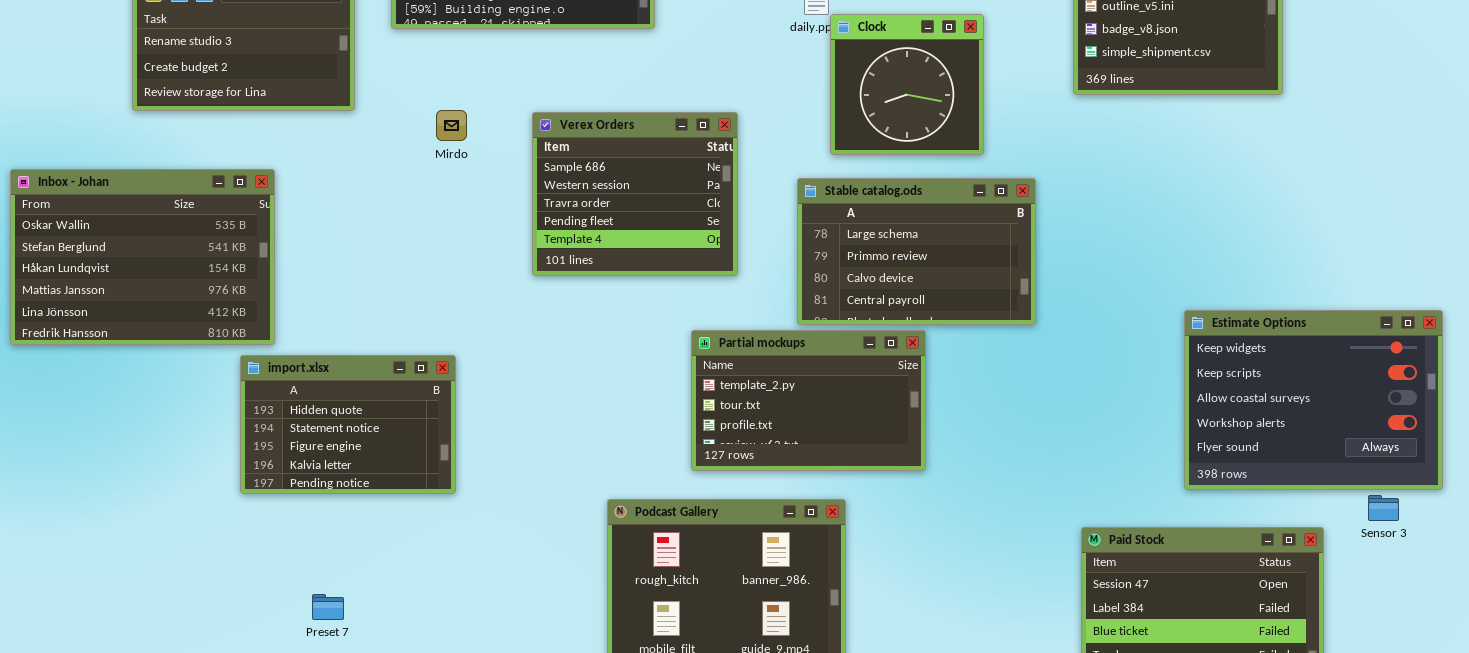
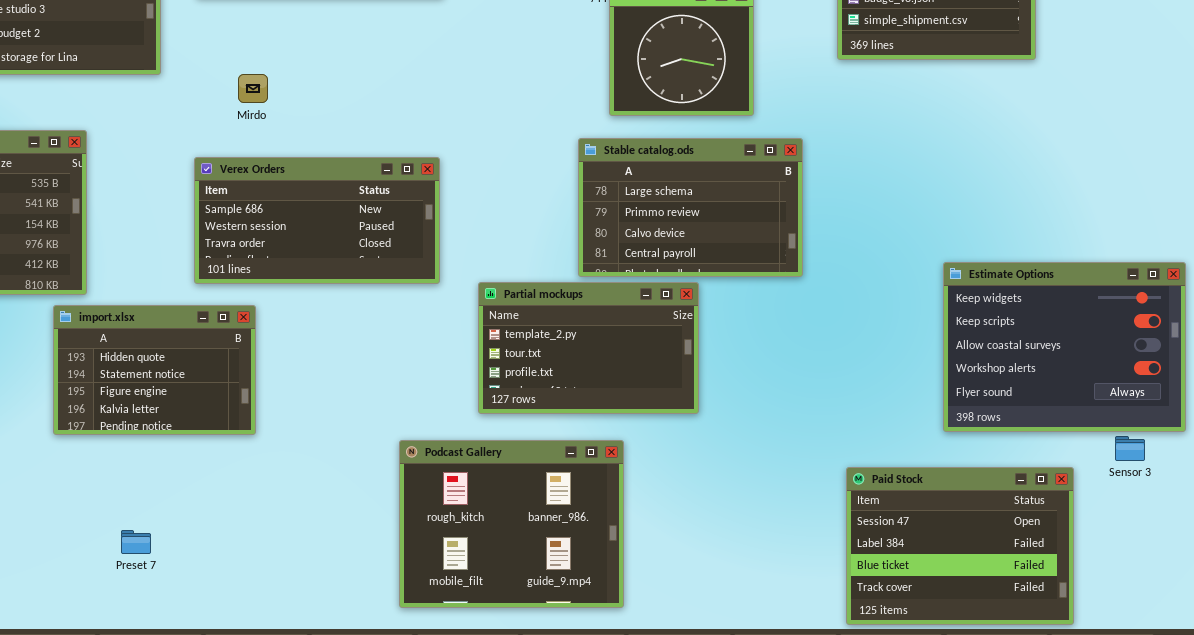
Verex Orders: [532,112,738,276] -> [194,157,440,284], moved, resized

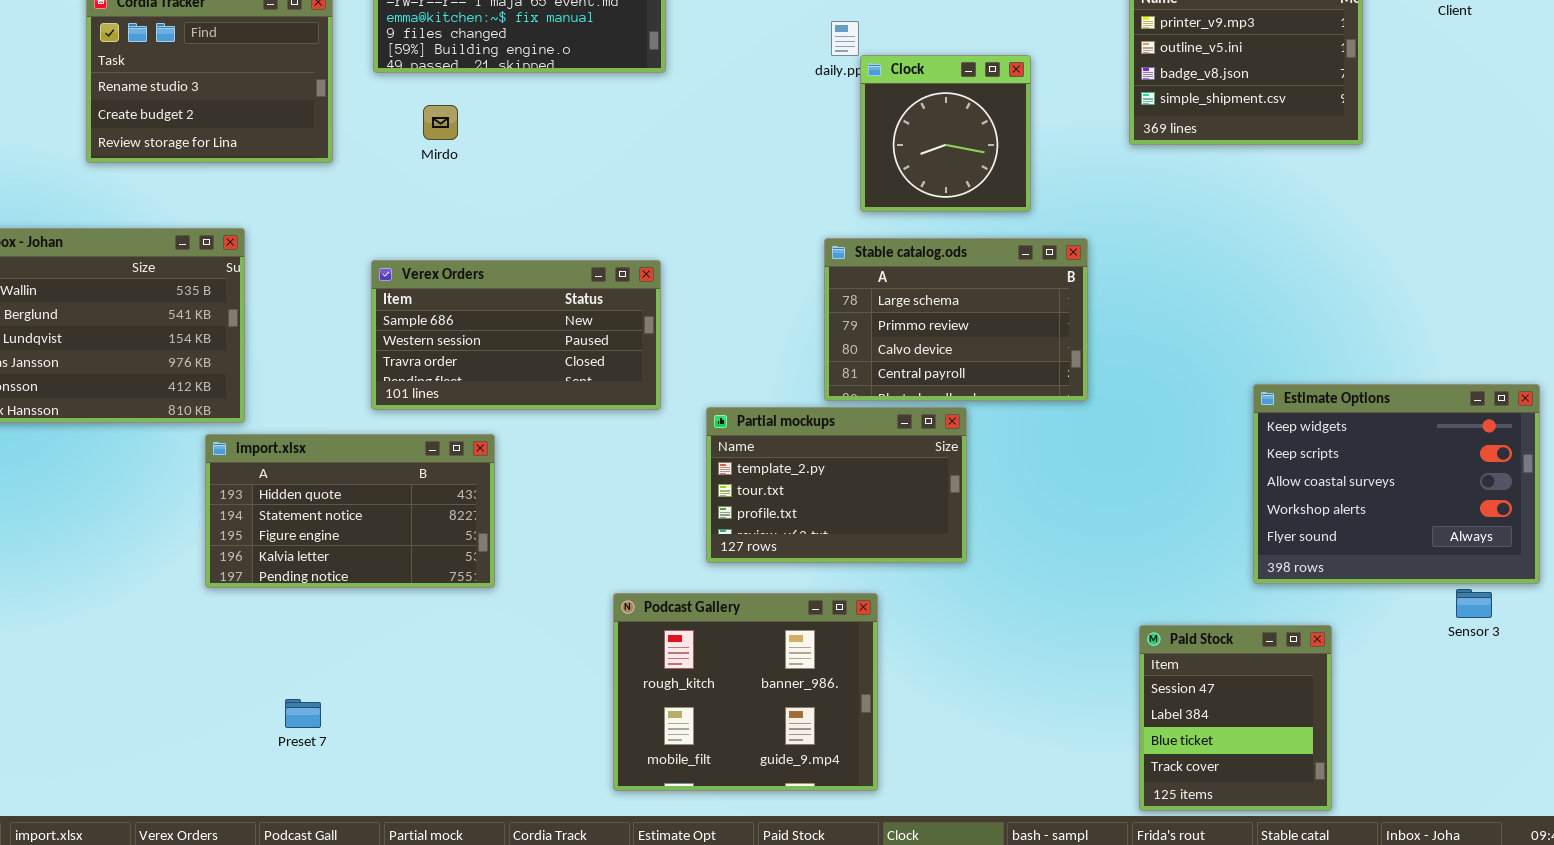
Mirdo: [238,74,268,103] -> [423,105,458,140], moved
import.xlsx: [53,305,256,435] -> [205,434,495,588], resized
Paid Stock: [846,467,1074,625] -> [1139,625,1332,811], resized

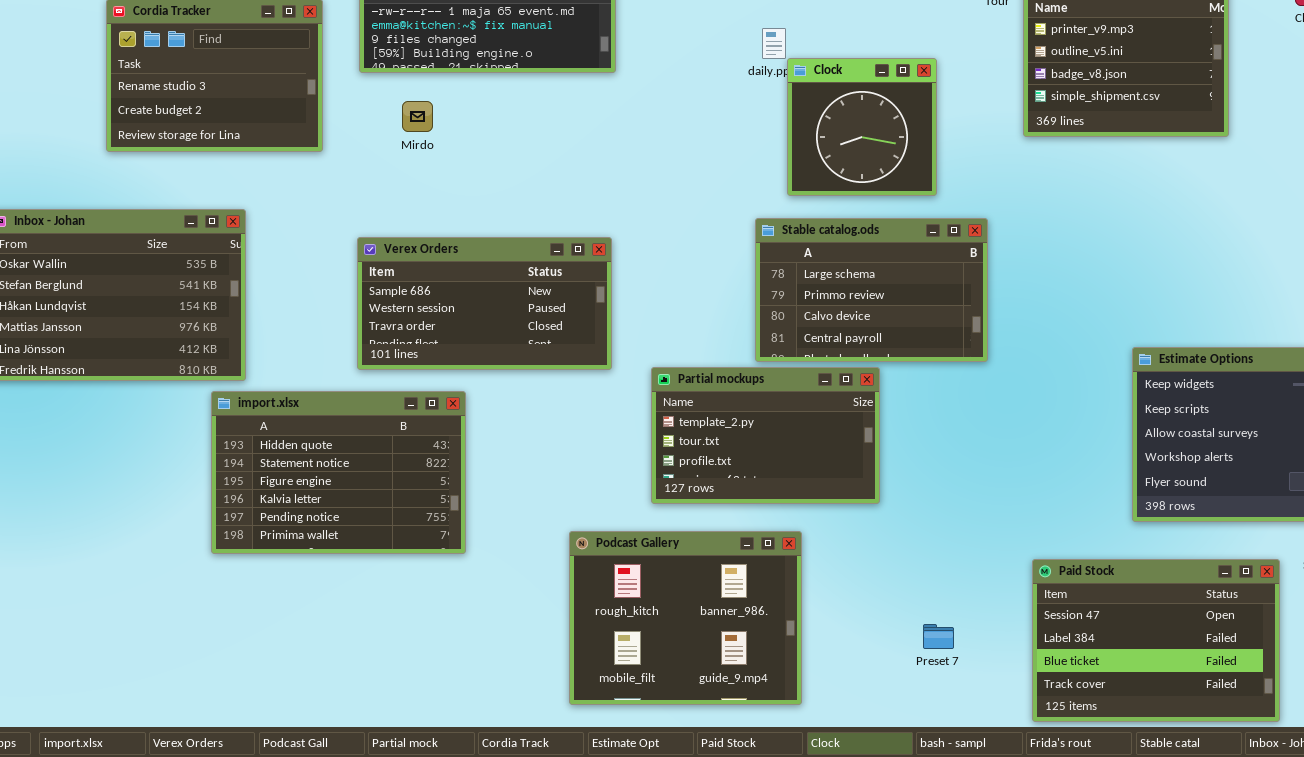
import.xlsx: [205,434,495,588] -> [211,391,466,554], resized
Paid Stock: [1139,625,1332,811] -> [1032,559,1280,722], resized
Preset 7: [285,699,321,728] -> [923,624,954,649], moved

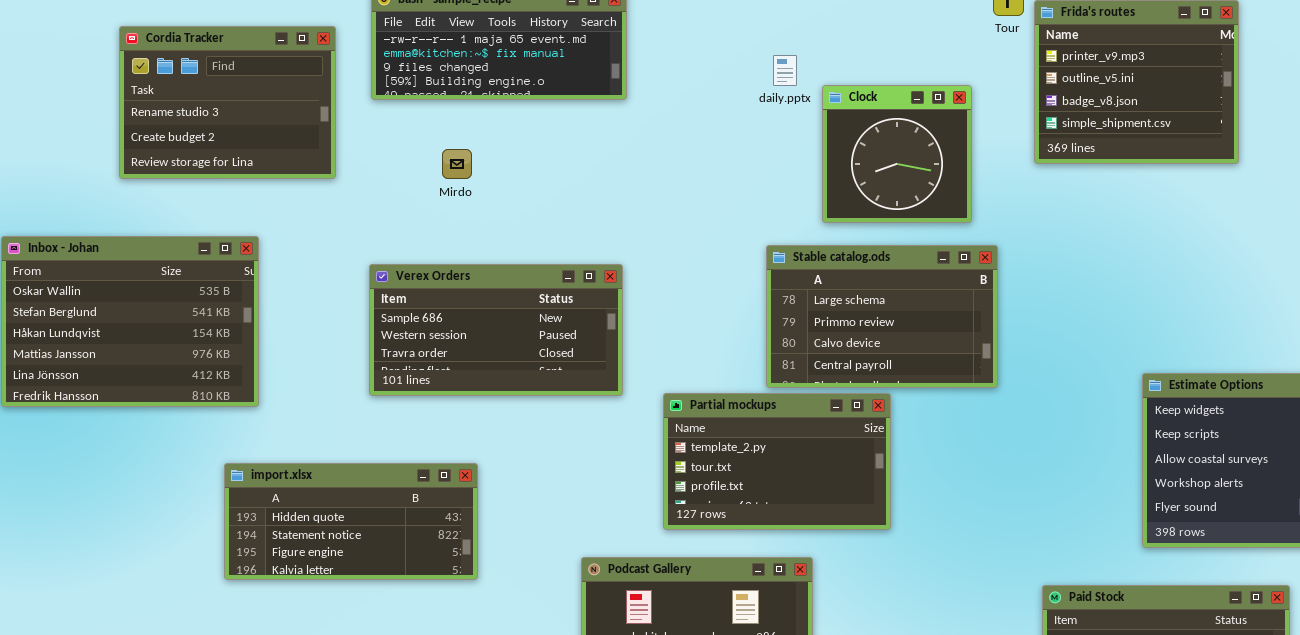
Clock: [787,58,937,196] -> [822,85,972,223], moved
Mirdo: [402,101,433,132] -> [442,149,472,179], moved
import.xlsx: [211,391,466,554] -> [224,463,478,580], resized

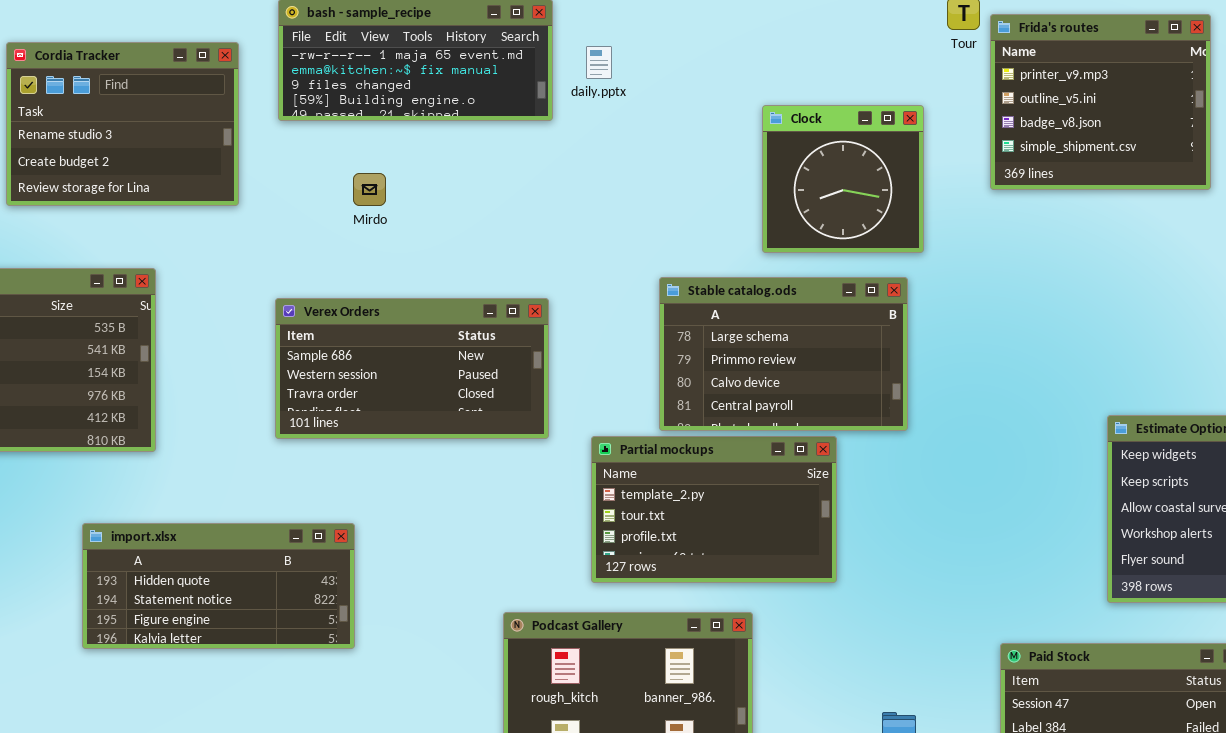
daily.pptx: [773,55,797,86] -> [586,46,612,79], moved
Stable catalog.ods: [766,245,998,388] -> [659,277,908,431], moved
import.xlsx: [224,463,478,580] -> [82,523,355,649], moved

